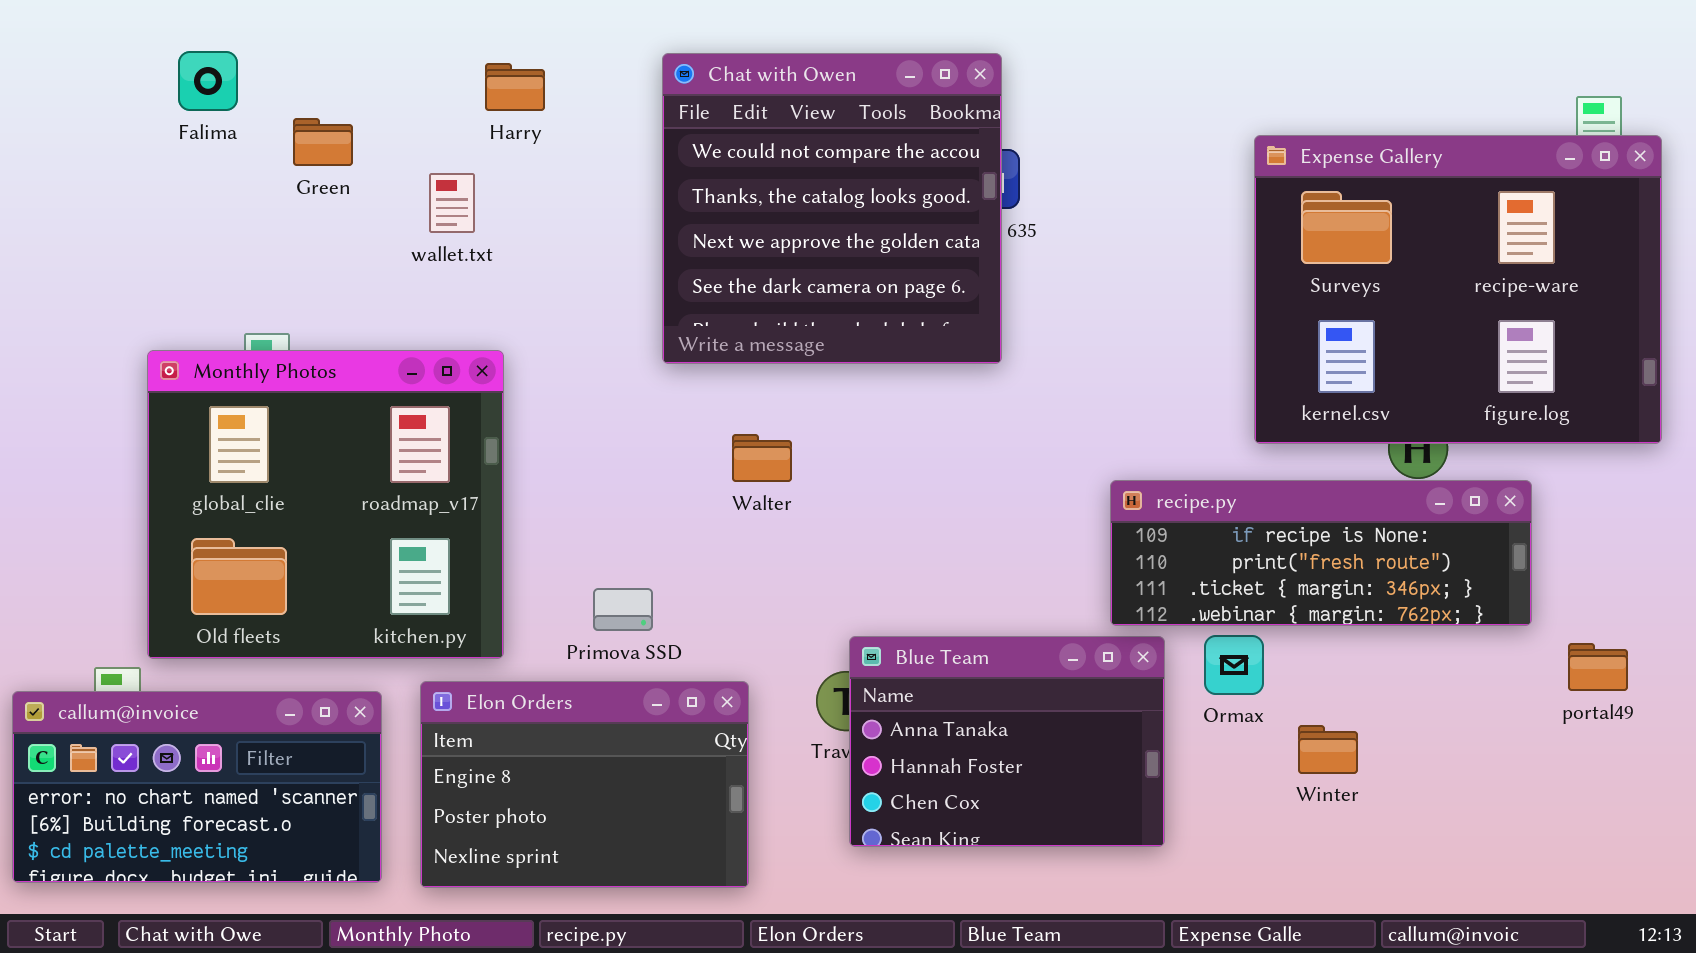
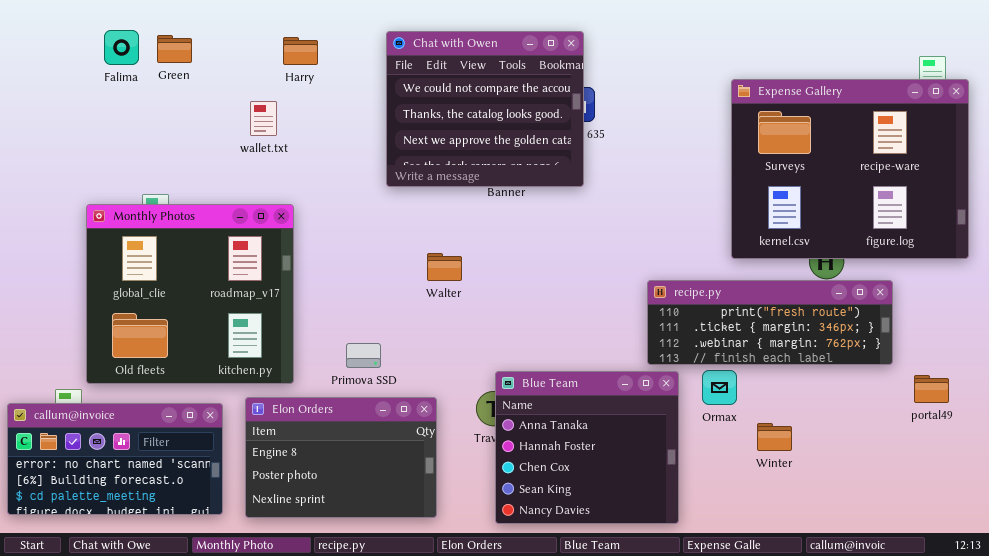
Chat with Owen: [662,53,1002,364] -> [386,31,584,187], resized
Green: [293,118,353,166] -> [157,35,192,63], moved
recipe.py: [1110,480,1532,626] -> [647,280,893,365], scrolled down 1 row
Blue Team: [849,636,1165,847] -> [495,371,679,524], resized

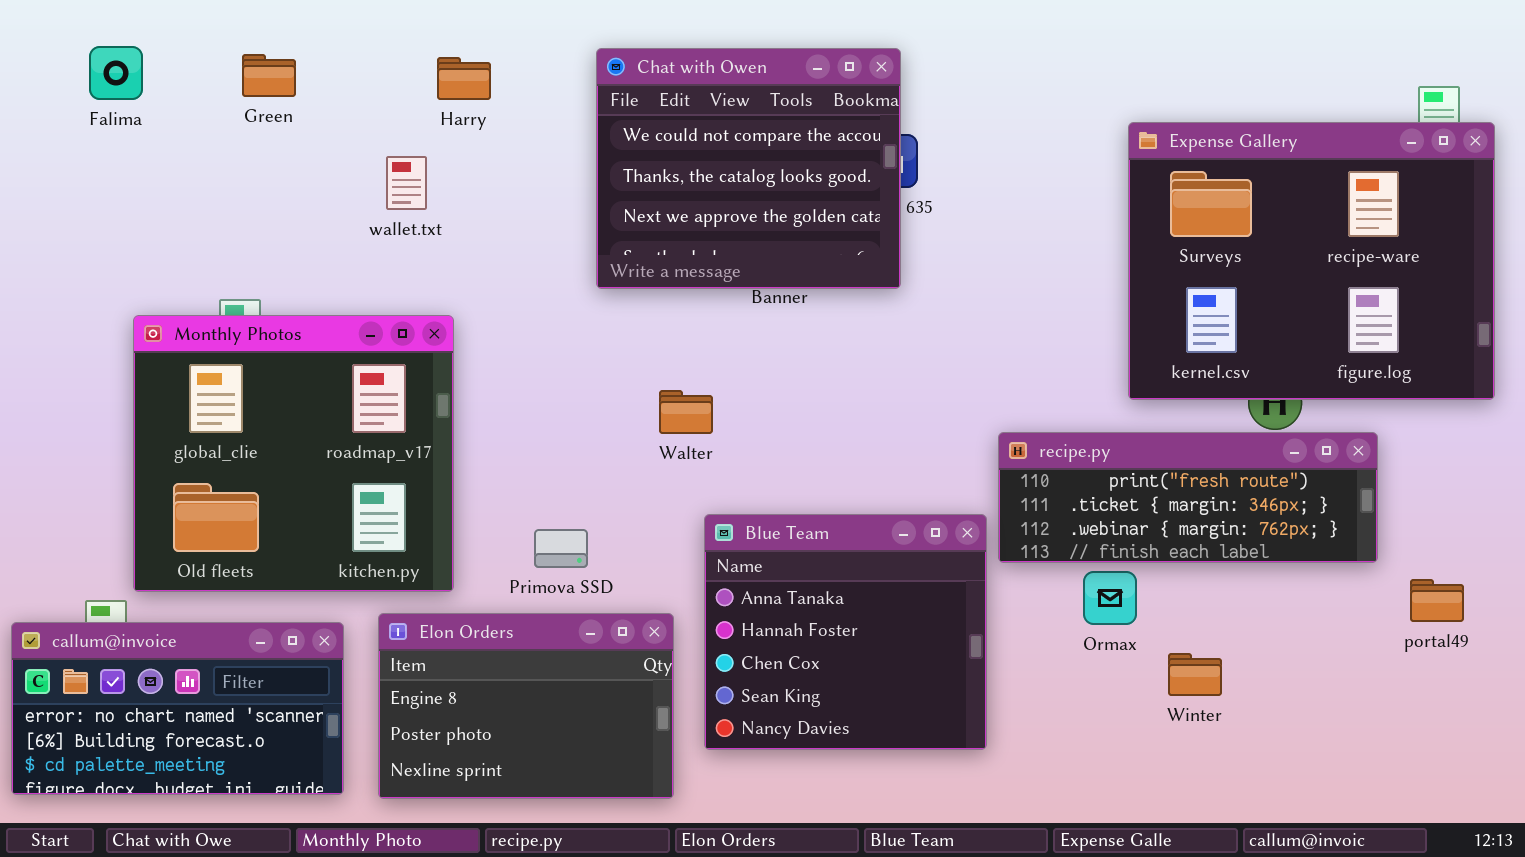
Falima: [104,30,139,65] -> [89,46,143,100], moved
Blue Team: [495,371,679,524] -> [704,514,987,750], moved

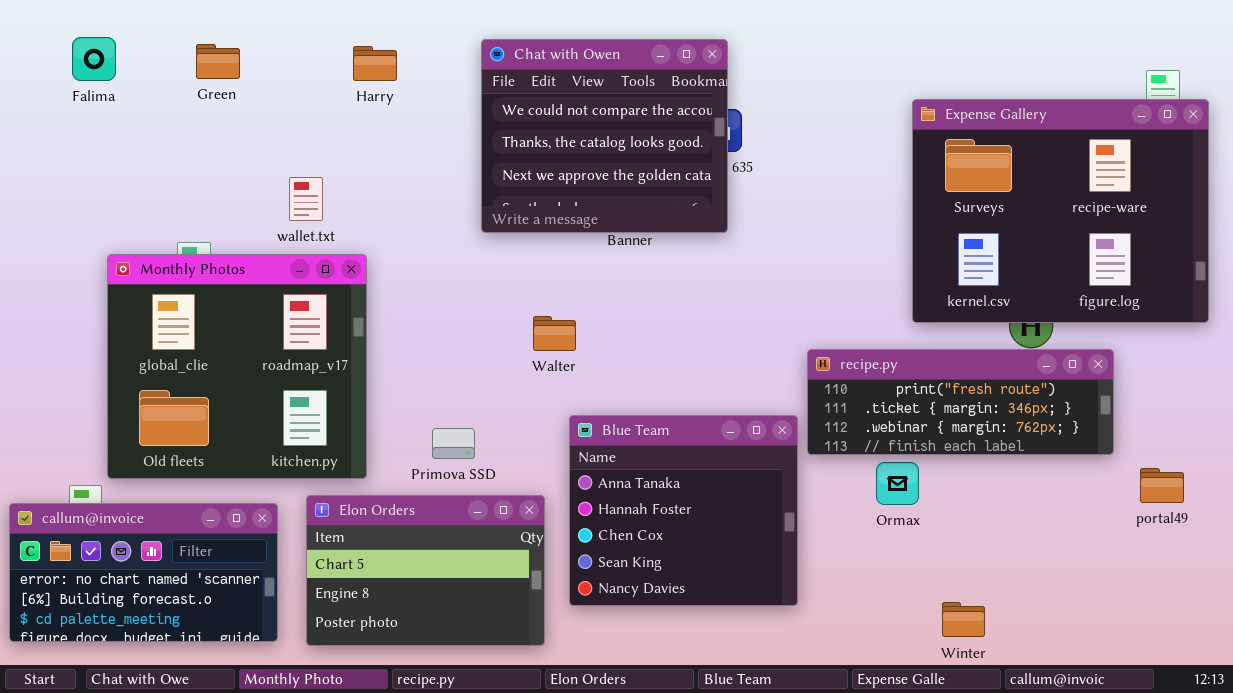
wallet.txt: [386,156,427,210] -> [289,177,323,221], moved
Elon Orders: [378,613,674,799] -> [306,495,545,646], scrolled up 1 row
Winter: [1168,653,1222,696] -> [942,602,985,637], moved

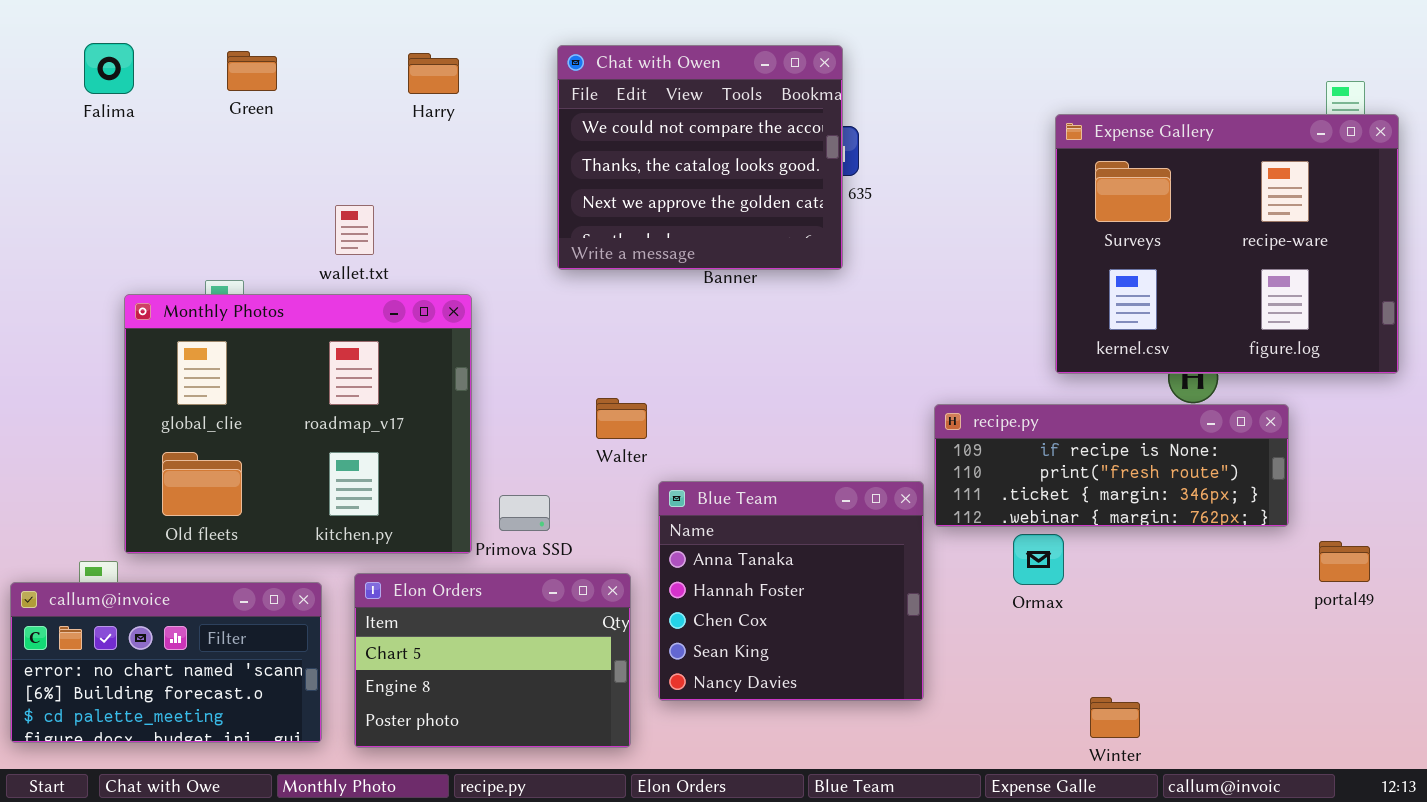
Monthly Photos: [107,254,367,479] -> [124,294,472,554], resized
Walter: [533,316,576,351] -> [596,398,647,439], moved
recipe.py: [807,349,1114,455] -> [934,404,1289,527], scrolled up 1 row

